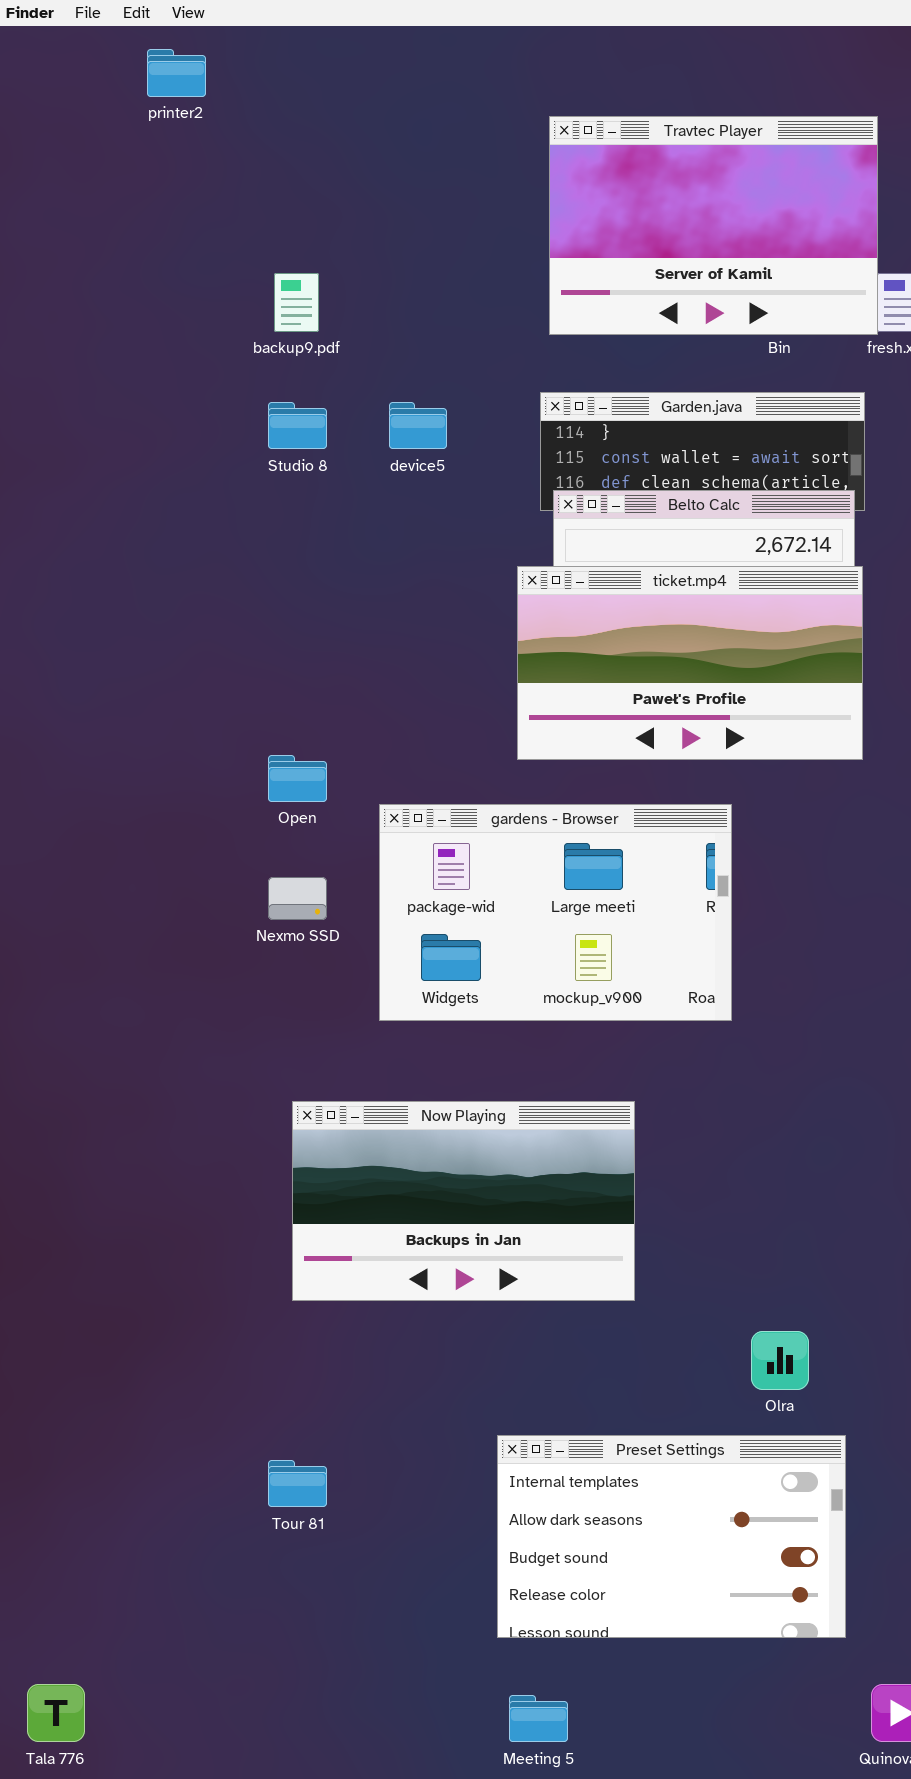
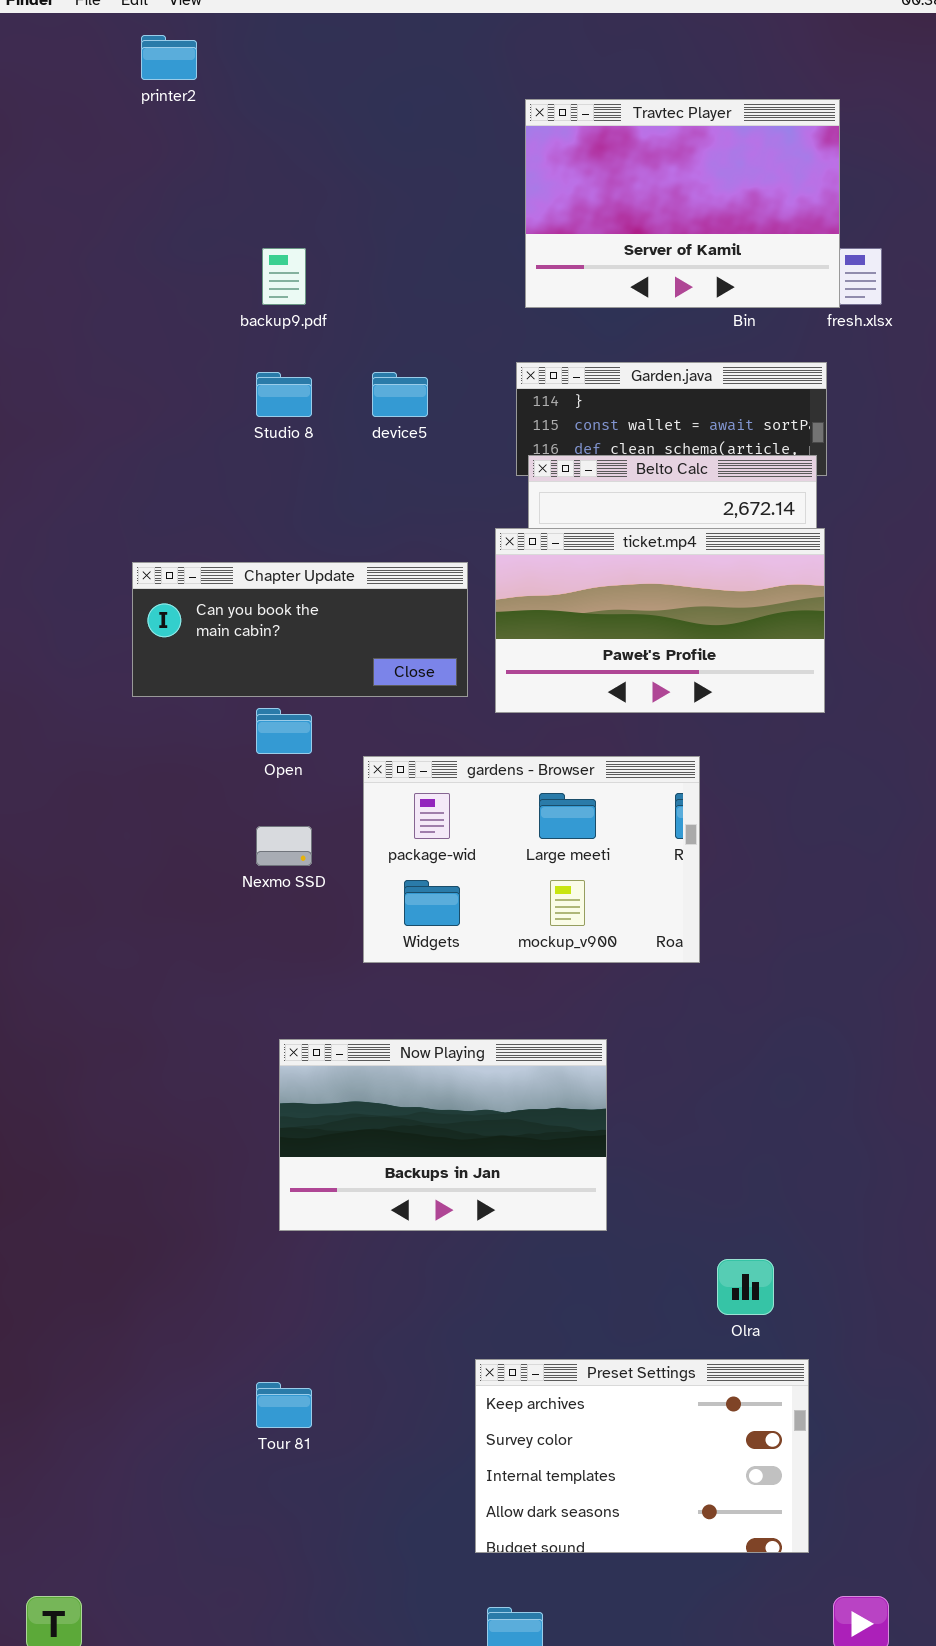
Chapter Update: none -> [132,562,468,697], opened
Preset Settings: [497,1435,846,1638] -> [475,1359,809,1553], scrolled up 2 rows

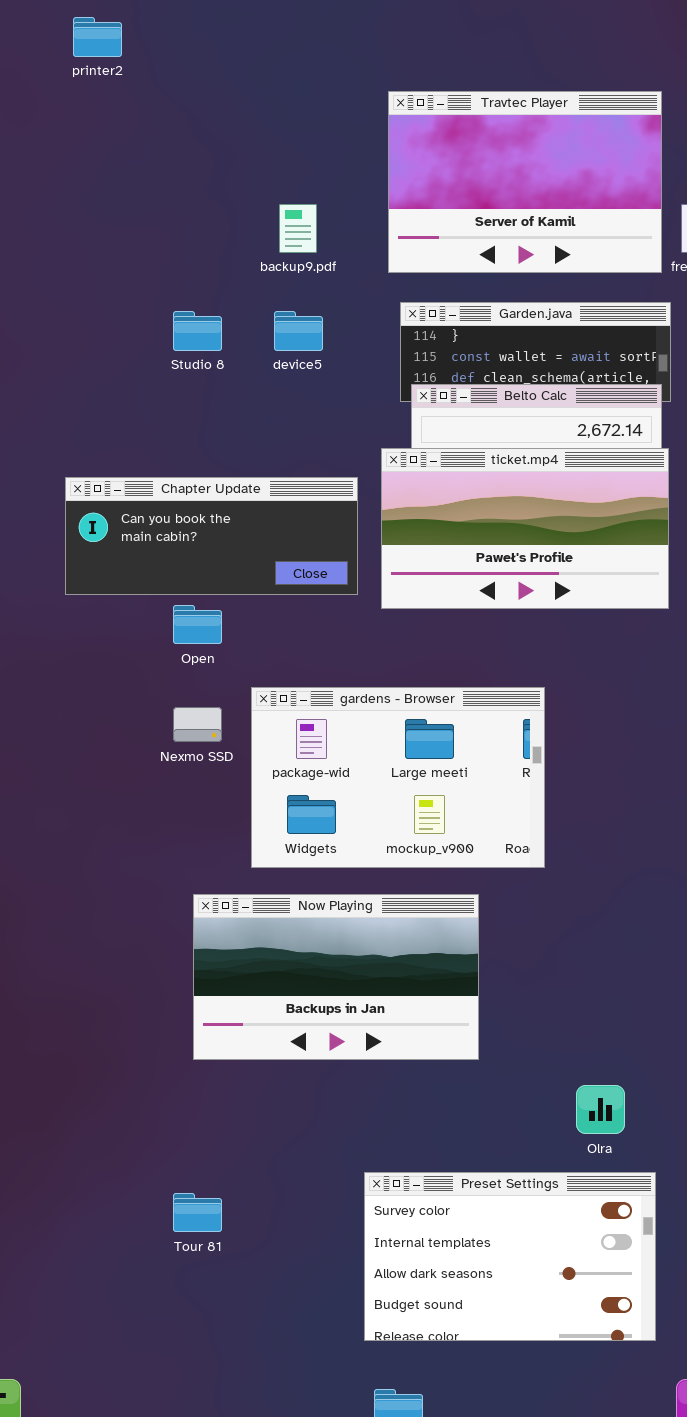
Travtec Player: [525,99,840,308] -> [388,91,662,273], moved
backup9.pdf: [262,248,306,305] -> [279,204,317,253], moved
gardens - Browser: [363,756,700,963] -> [251,687,545,868], moved
Preset Settings: [475,1359,809,1553] -> [364,1172,656,1341], scrolled down 1 row

